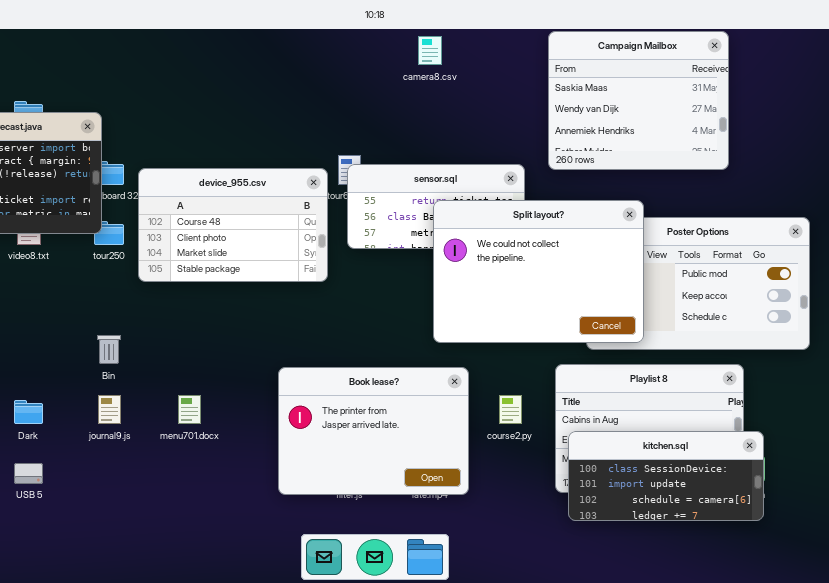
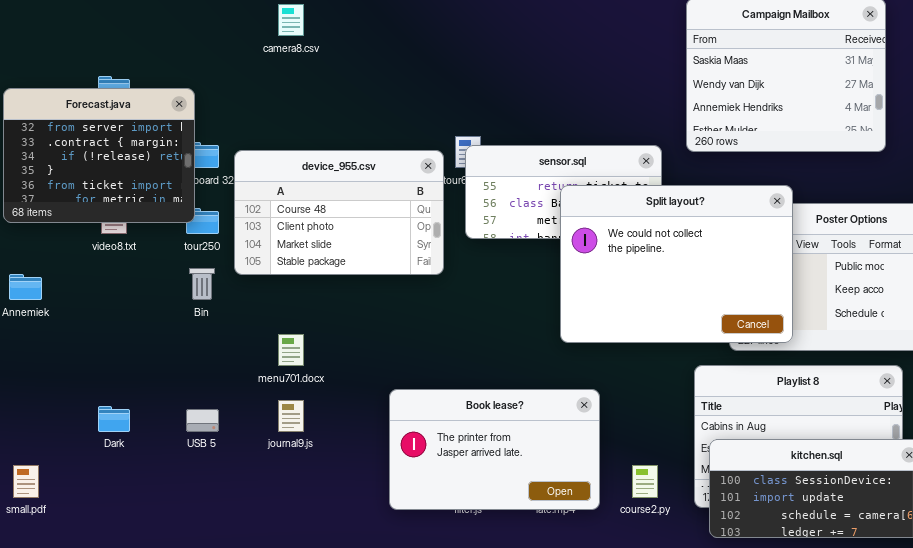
camera8.csv: [418,36,442,65] -> [278,4,304,36], moved
Bin: [97,335,121,364] -> [189,268,215,300], moved
Book lease?: [278,367,469,495] -> [389,389,600,510], resized
journal9.js: [98,395,121,424] -> [278,400,304,432], moved
menu701.docx: [178,395,201,424] -> [278,334,304,366], moved
course2.py: [499,395,522,424] -> [632,465,658,498], moved
USB 5: [14,463,43,484] -> [186,409,219,432], moved

